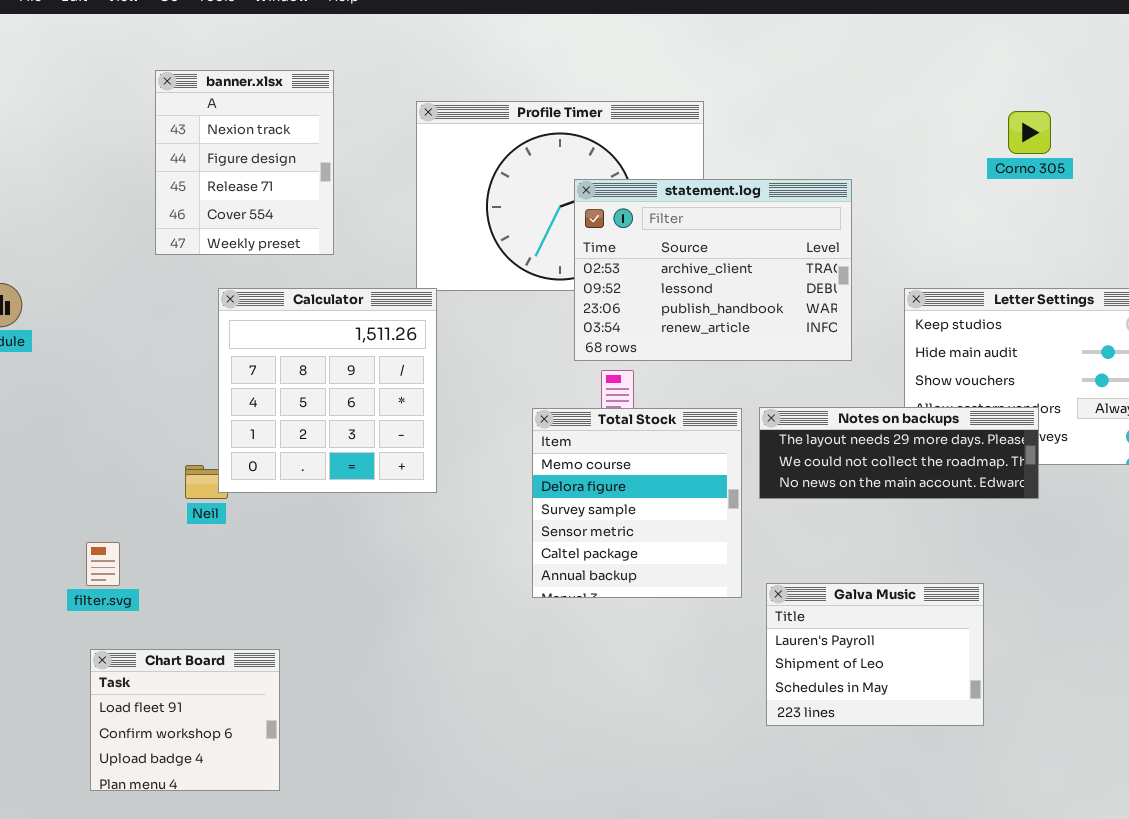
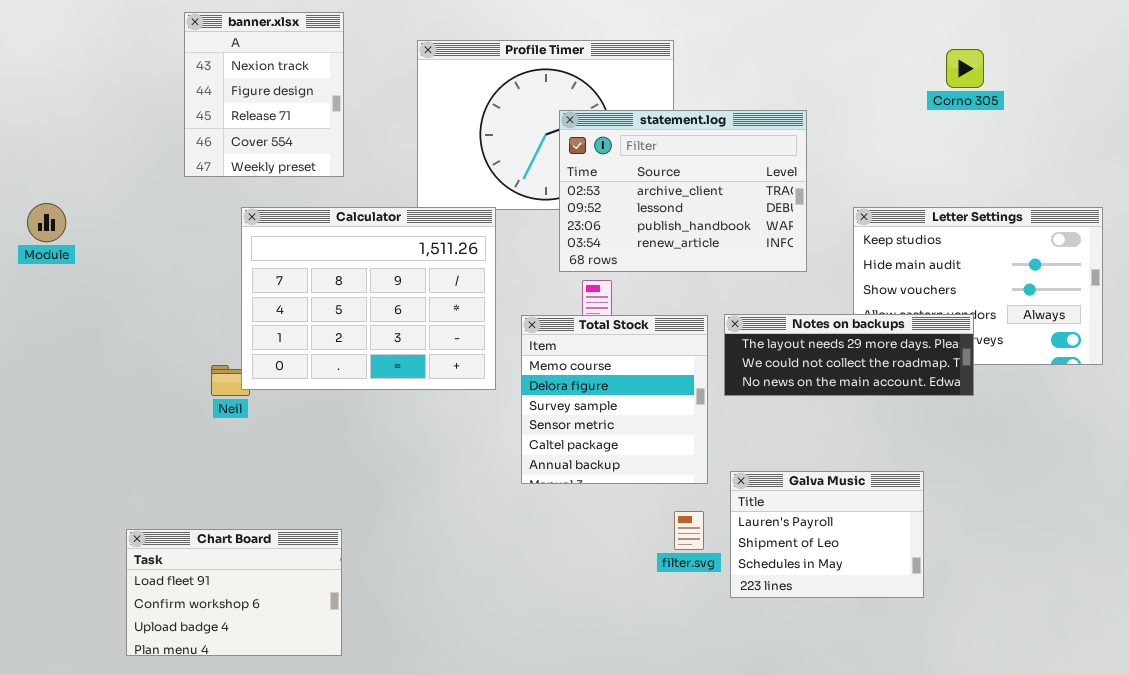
Calculator: [218,288,437,493] -> [241,207,496,390], resized
filter.svg: [86,542,120,586] -> [674,511,704,550], moved
Chart Board: [90,649,280,791] -> [126,529,342,656], resized

